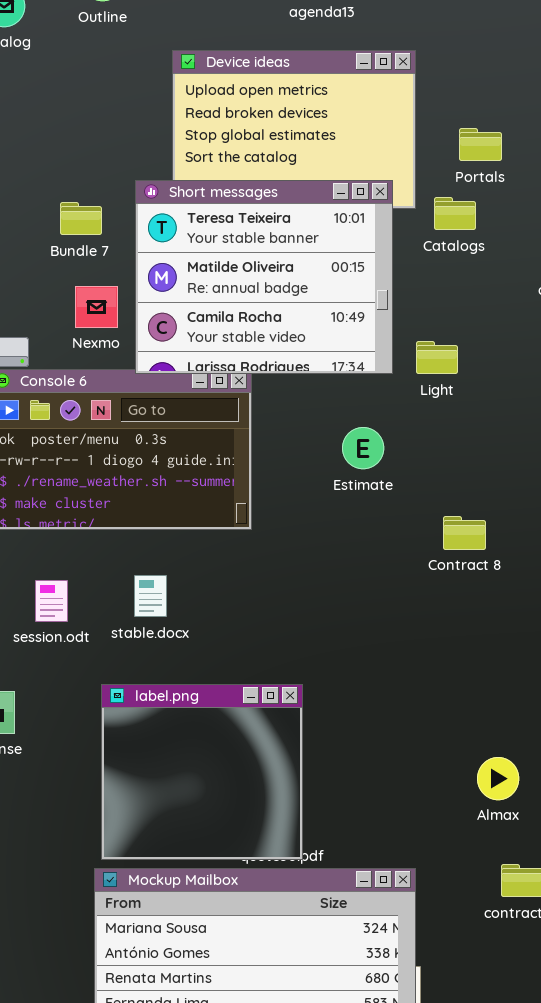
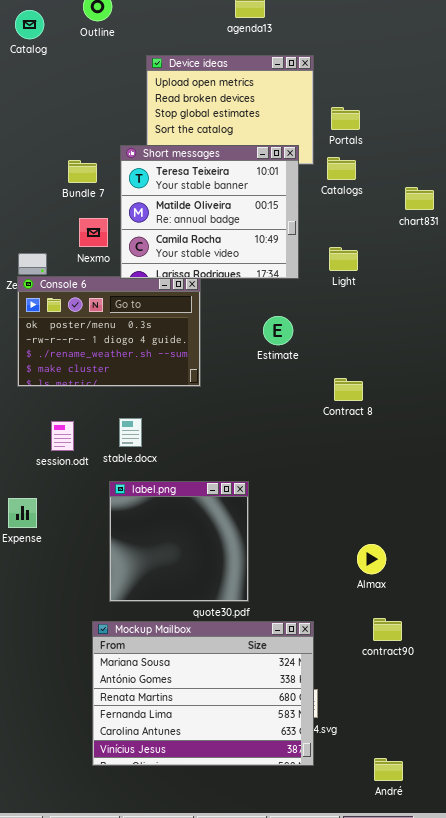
Portals: [459,128,502,161] -> [331,107,360,130], moved
Light: [416,341,458,374] -> [329,247,358,271], moved
label.png: [101,684,303,860] -> [109,481,249,602], moved

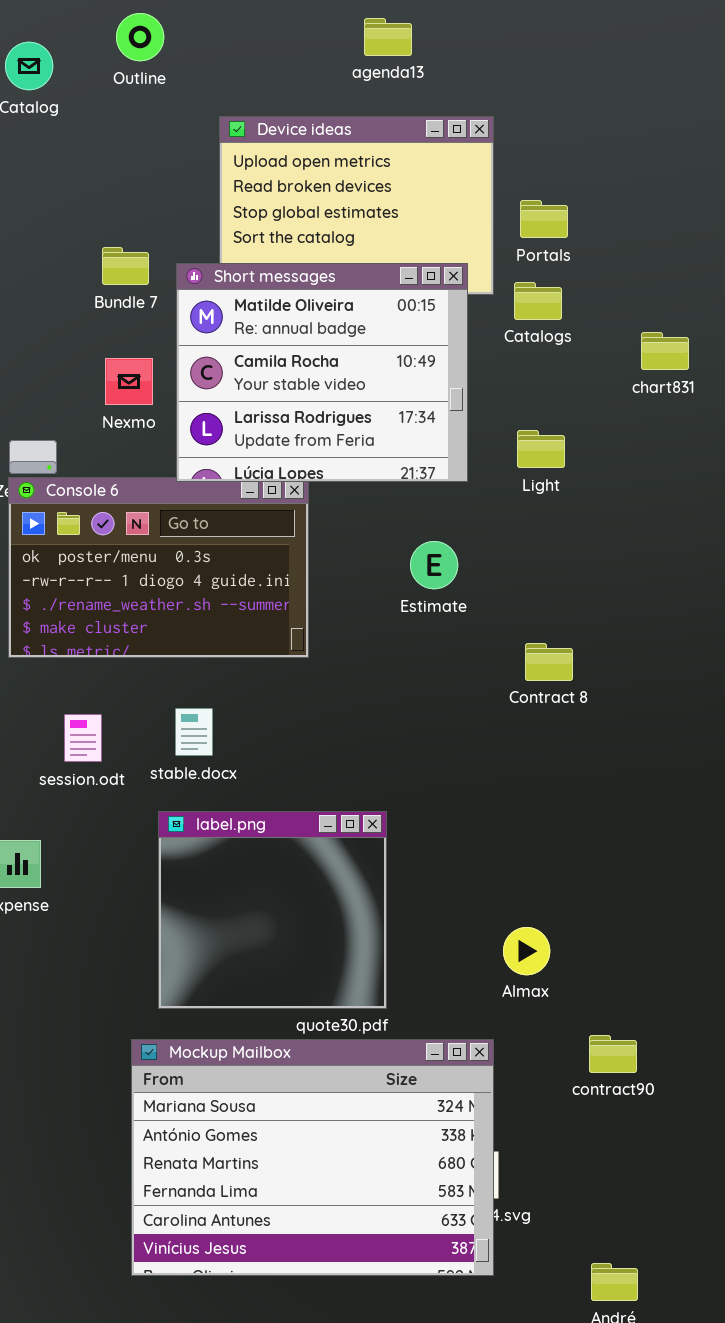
Short messages: [120,145,299,279] -> [176,263,468,482], scrolled down 1 row
Bundle 7: [68,160,97,183] -> [102,247,149,285], moved
Nexmo: [79,218,108,247] -> [105,358,153,405], moved
Almax: [357,544,386,574] -> [503,927,550,975], moved

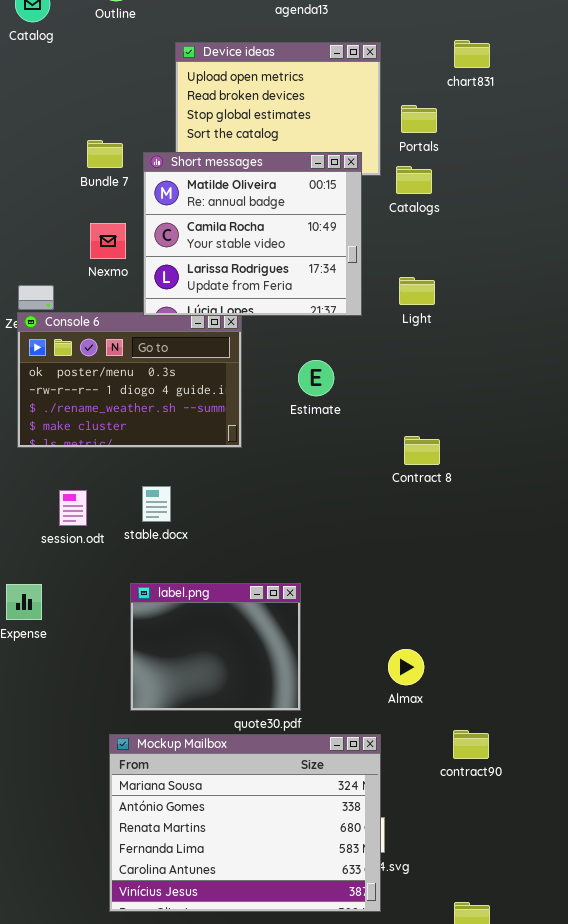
chart831: [641,332,689,370] -> [454,40,490,68], moved
Estimate: [410,541,458,589] -> [298,360,334,396], moved
label.png: [158,811,387,1009] -> [130,583,301,711], resized

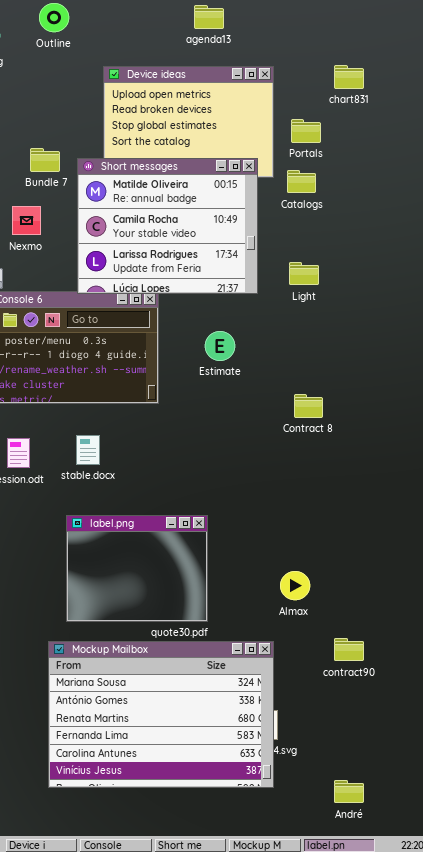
Nexmo: [90,223,126,259] -> [12,206,41,235], moved

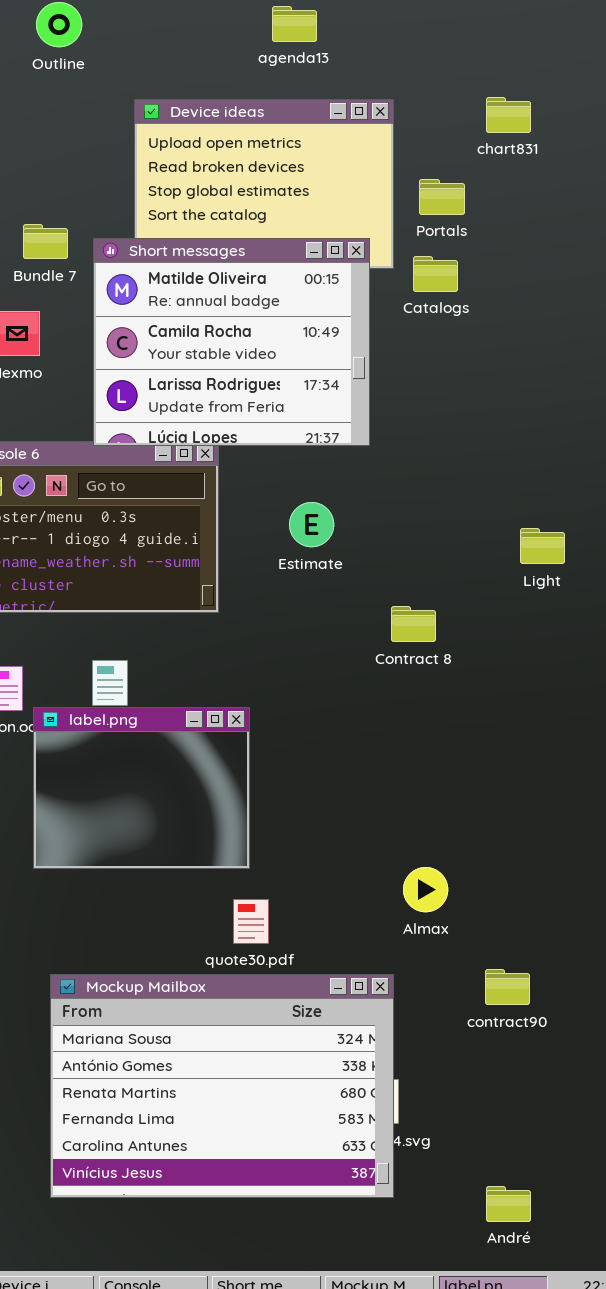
Light: [289,262,319,285] -> [520,528,565,564], moved
Contract 8: [294,394,323,418] -> [391,606,436,642], moved
label.png: [66,515,208,622] -> [33,707,250,869], moved

